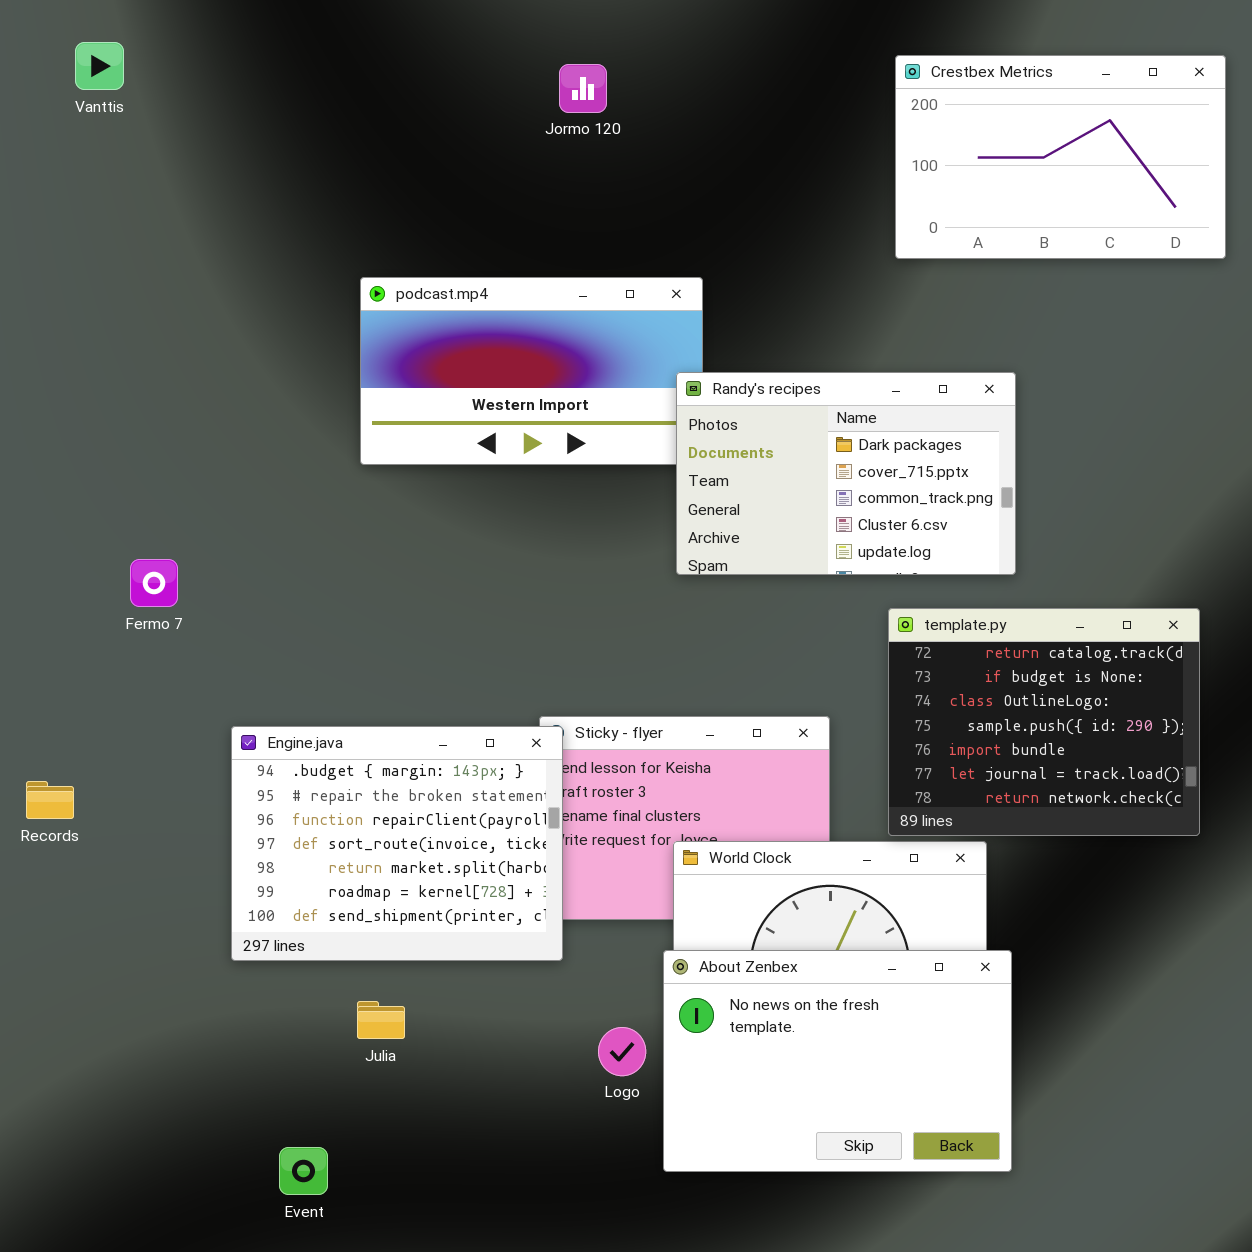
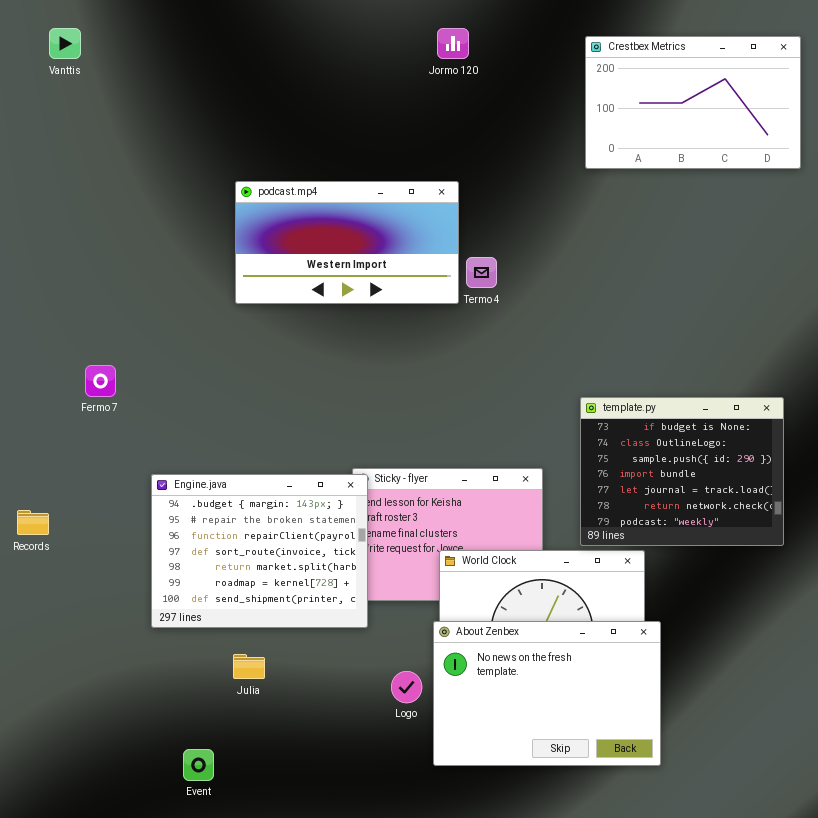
Jormo 120: [559,64,607,113] -> [437,28,469,59], moved
Randy's recipes: [676,372,1016,575] -> none, closed
template.py: [888,608,1200,836] -> [580,397,784,546], scrolled down 1 row

